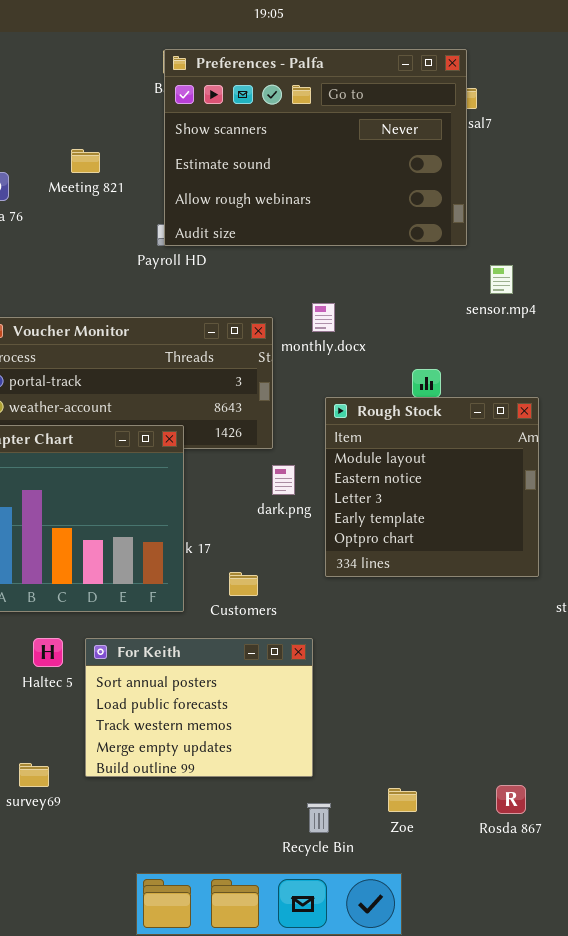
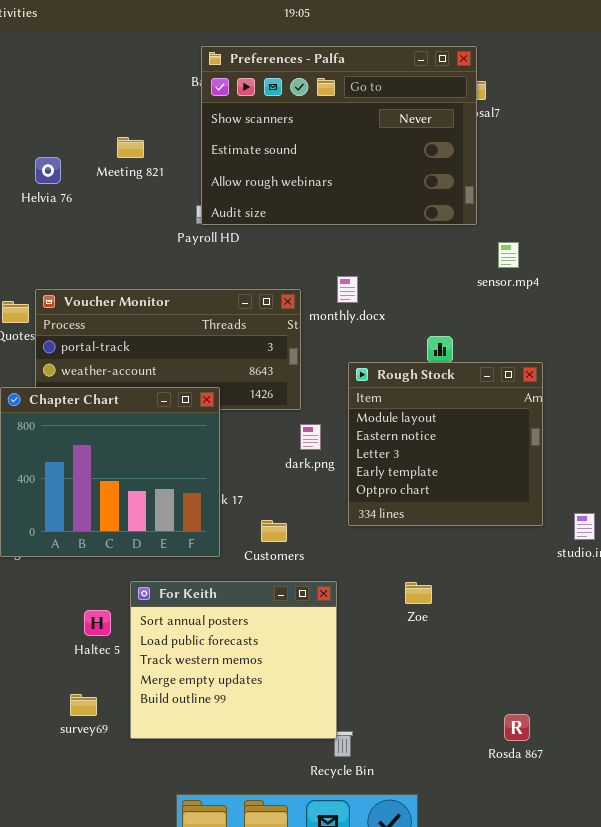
Haltec 5: [33,638,63,667] -> [84,610,111,636], moved
For Keith: [85,638,313,777] -> [130,581,337,739], resized
Zoe: [388,788,417,812] -> [405,582,432,604], moved

